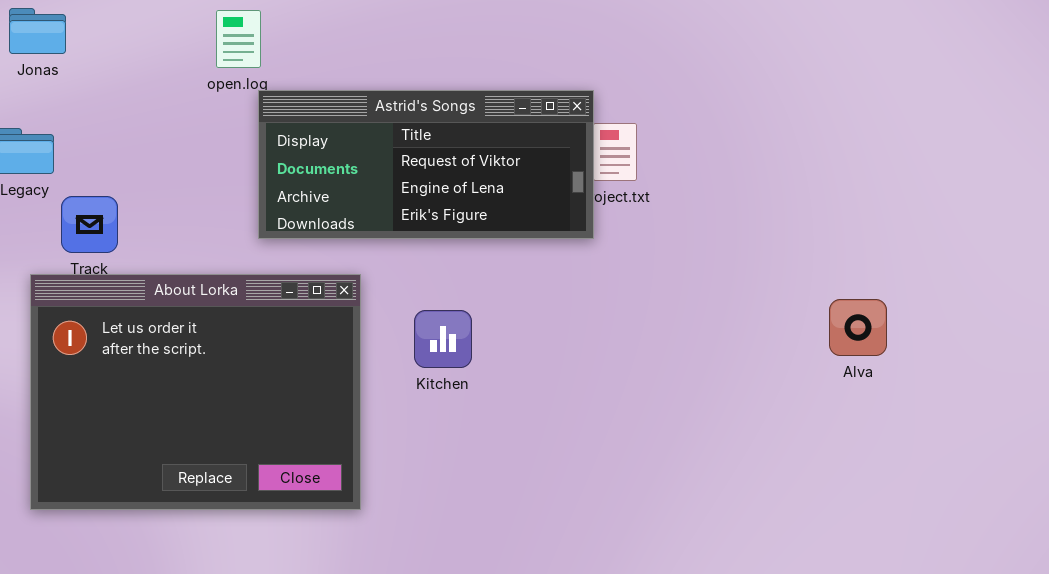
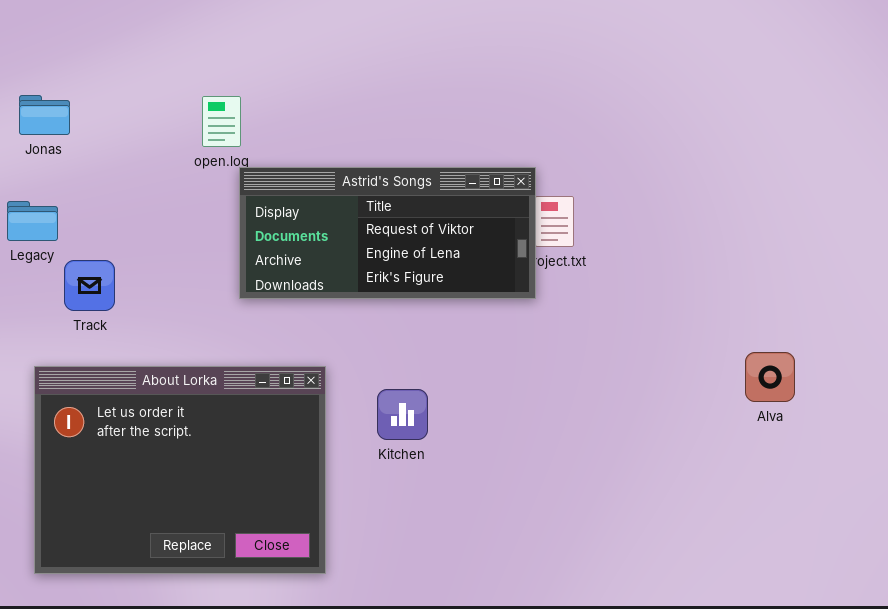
About Lorka: [30,274,361,510] -> [34,366,326,574], moved
Kitchen: [414,310,472,368] -> [377,389,428,440], moved

